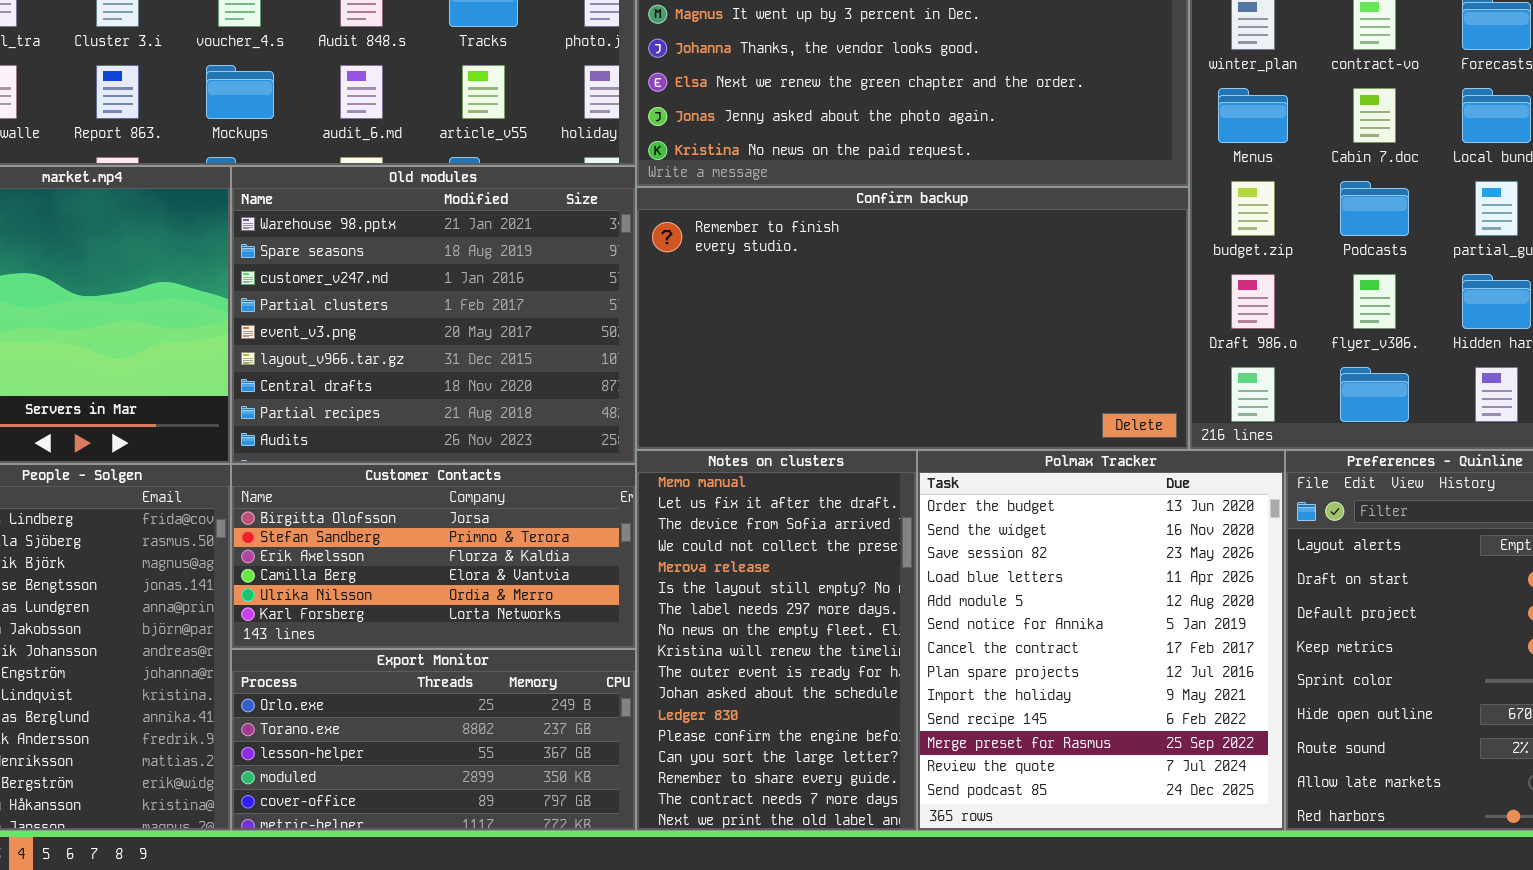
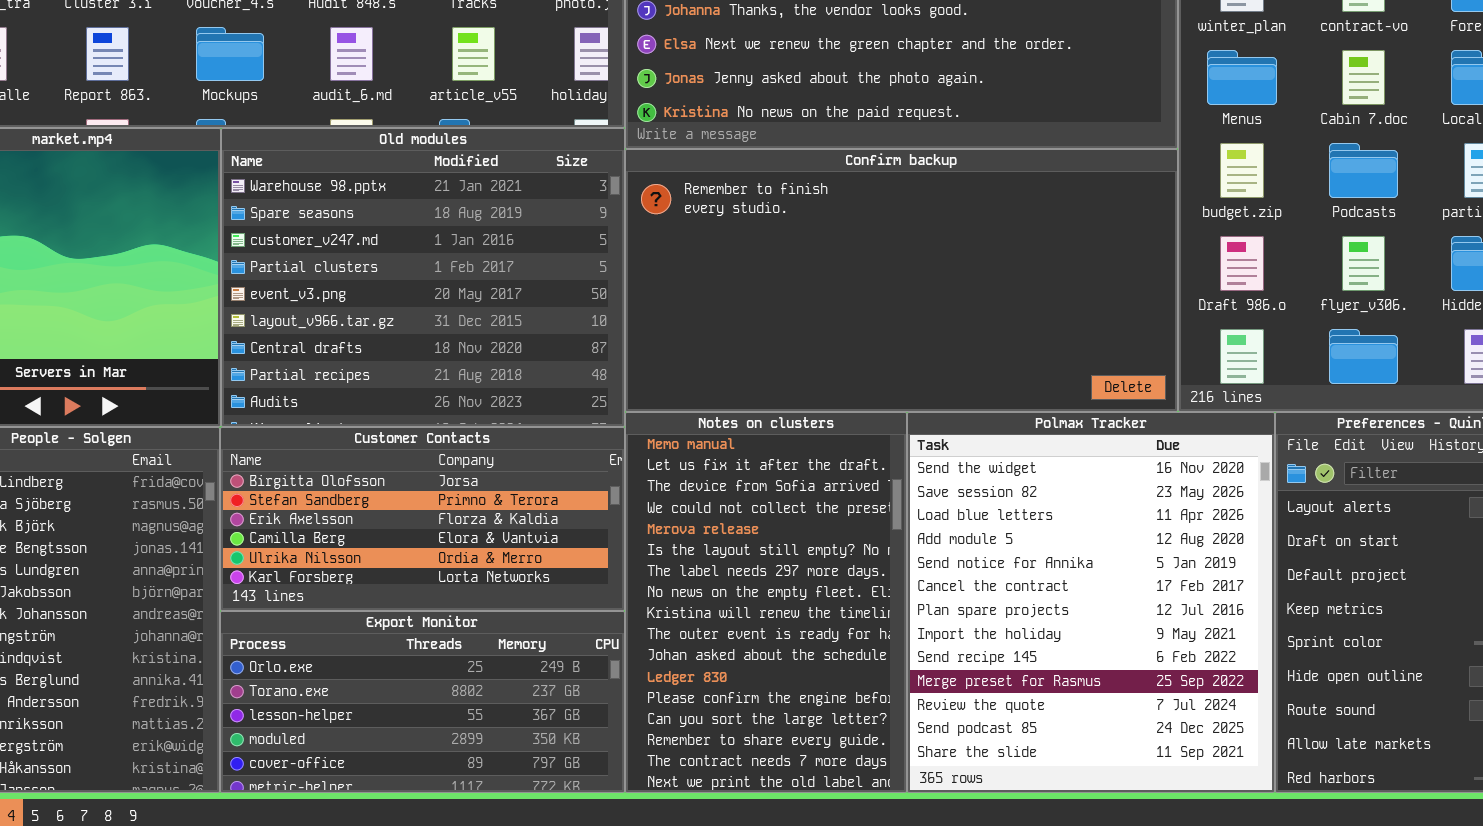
Polmax Tracker: [917,450,1285,831] -> [907,412,1275,793], scrolled down 1 row

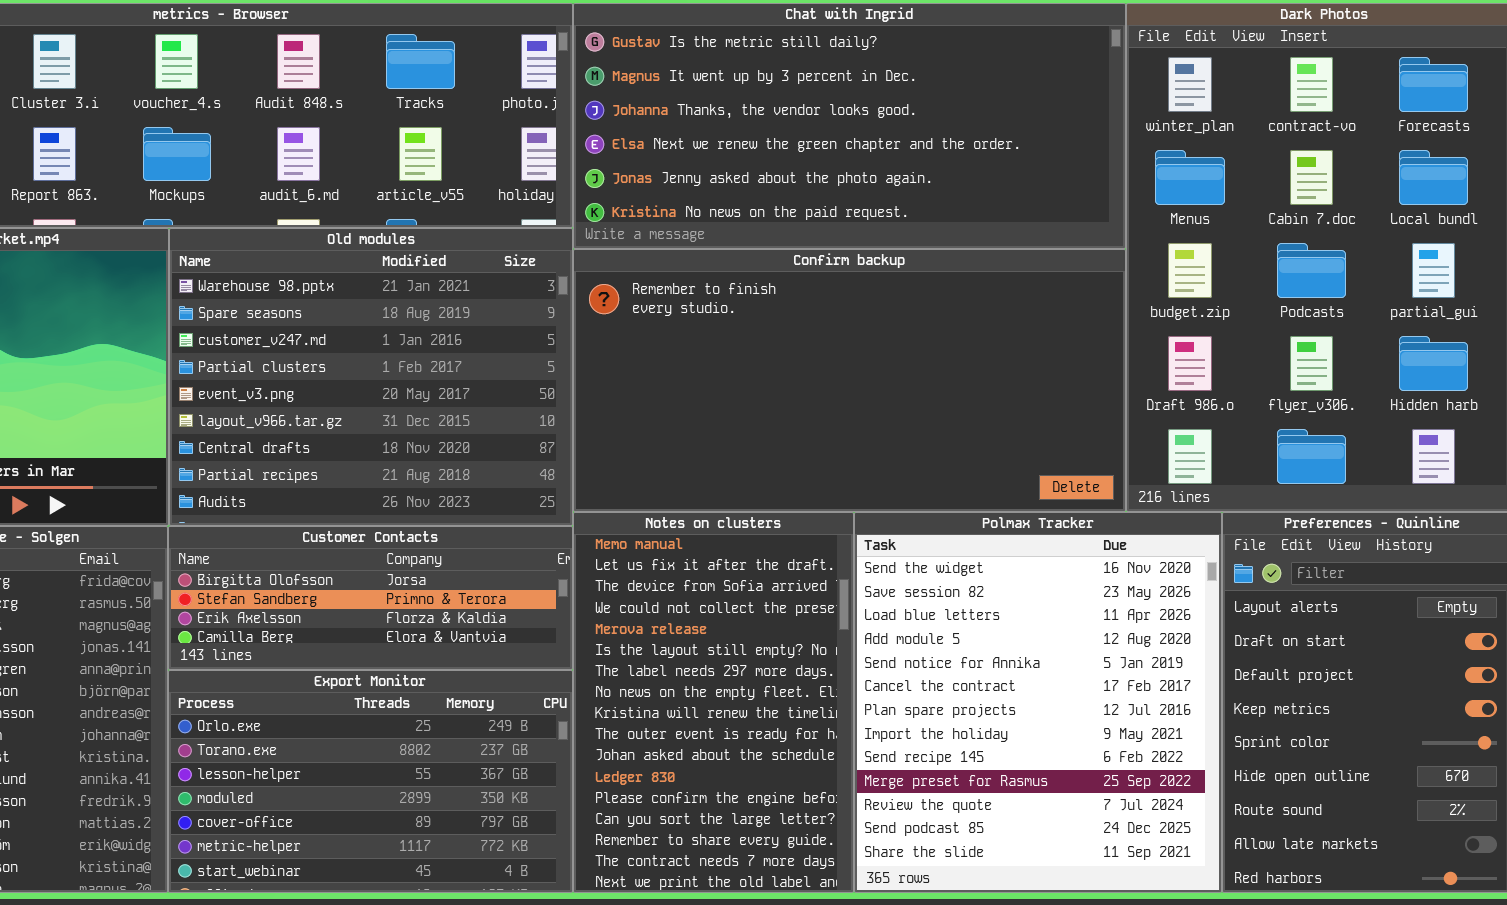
Customer Contacts: [220,427,625,611] -> [168,526,573,670], resized
Export Monitor: [220,611,625,793] -> [168,670,573,893], resized

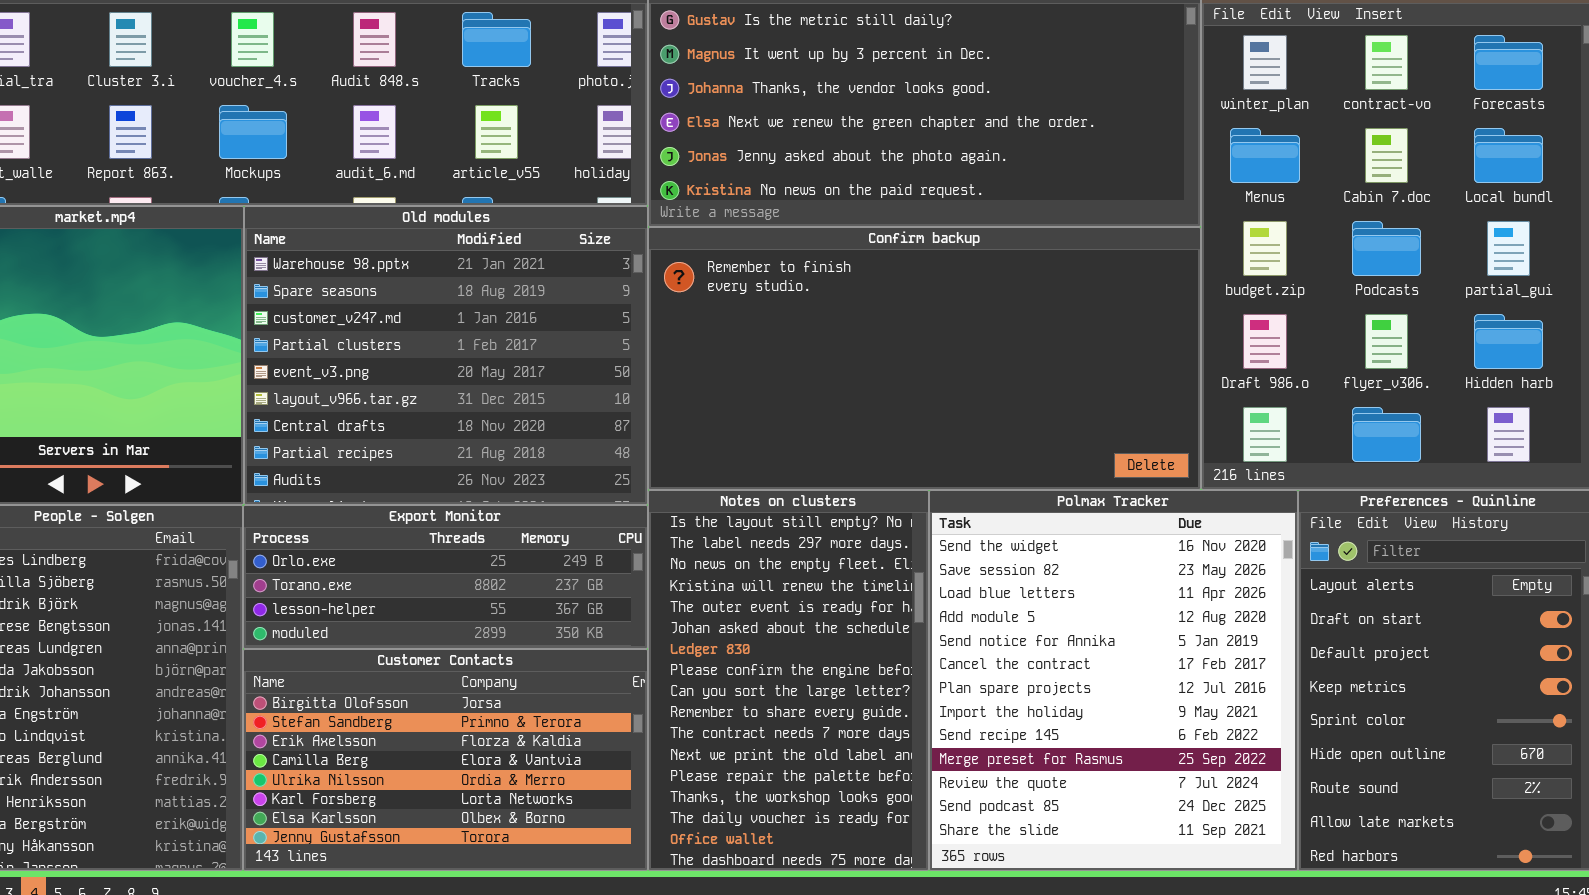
Notes on clusters: [573,512,854,893] -> [648,490,929,871], scrolled down 5 rows
Customer Contacts: [168,526,573,670] -> [243,649,648,871], moved, resized
Export Monitor: [168,670,573,893] -> [243,505,648,649], moved, resized

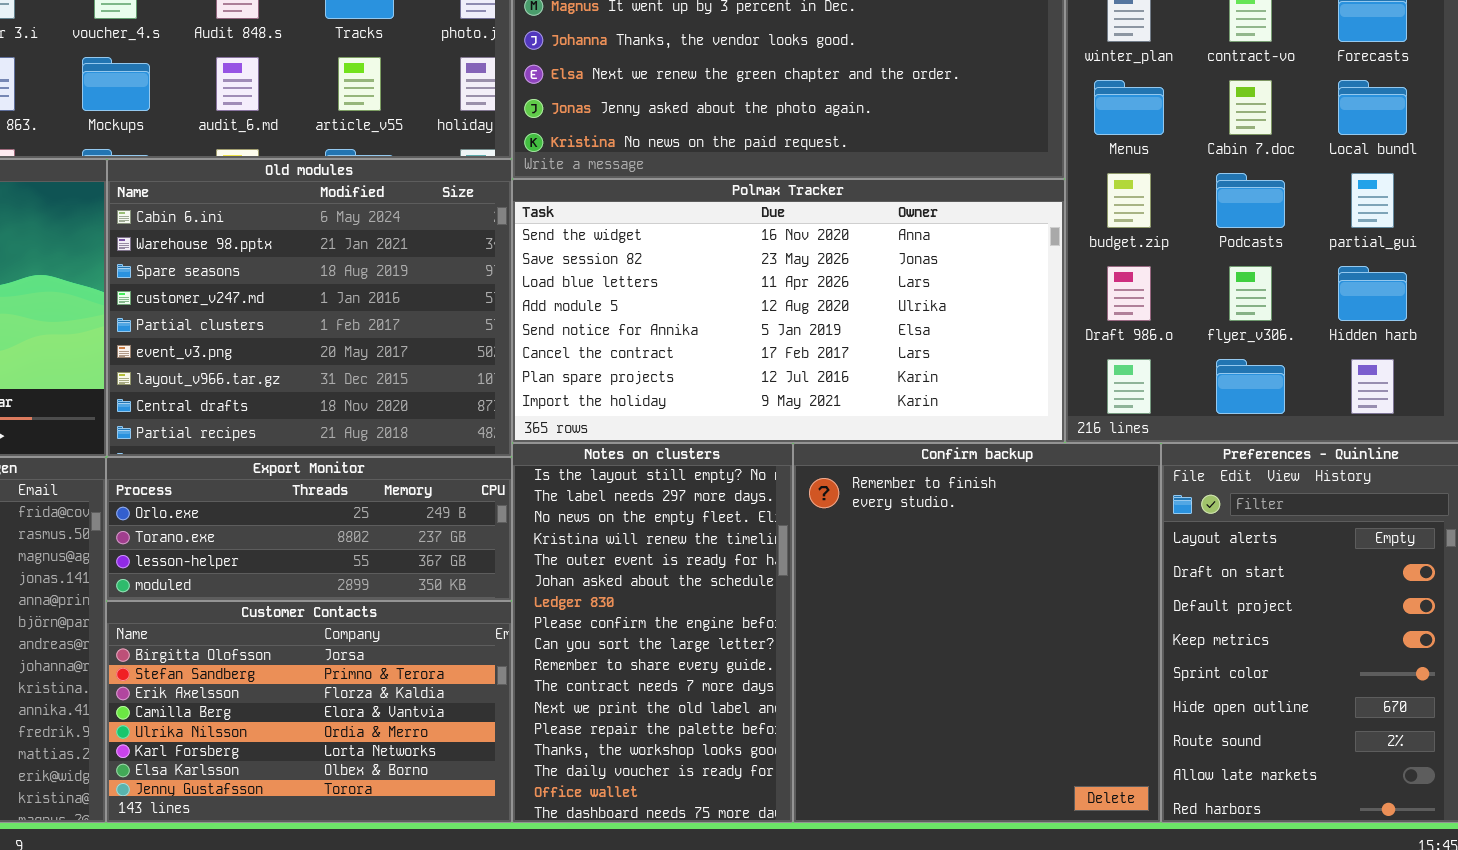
Old modules: [244,206,648,505] -> [107,159,512,457], scrolled up 1 row
Confirm backup: [648,227,1201,490] -> [793,443,1161,823], moved, resized
Polmax Tracker: [929,490,1298,871] -> [512,179,1065,443], moved, resized

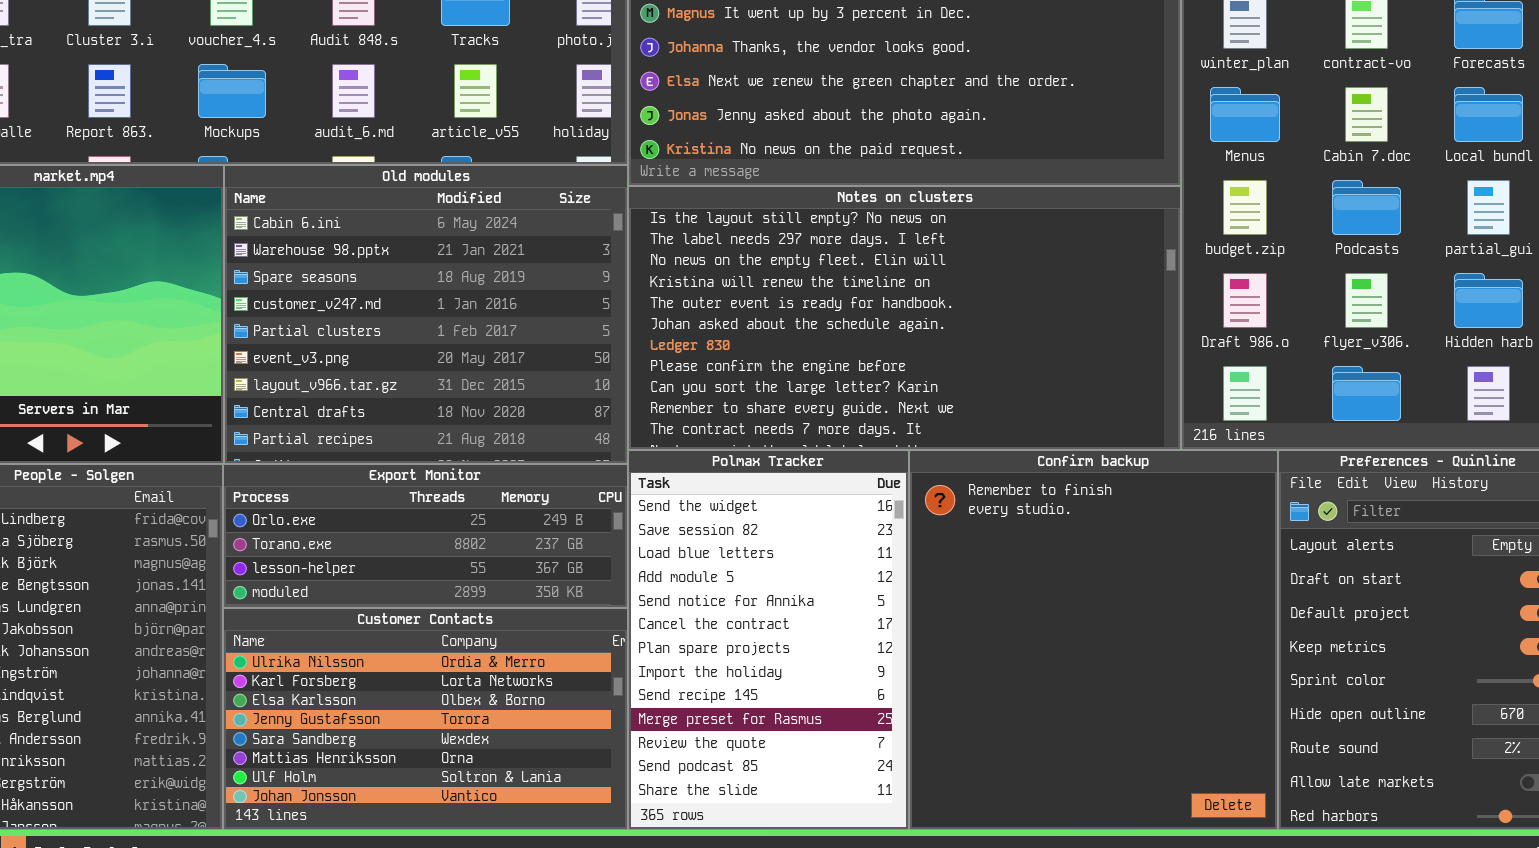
Polmax Tracker: [512,179,1065,443] -> [628,450,909,830], moved, resized
Notes on clusters: [512,443,793,823] -> [628,186,1181,450], moved, resized
Customer Contacts: [106,601,512,823] -> [223,608,628,830], scrolled down 4 rows

